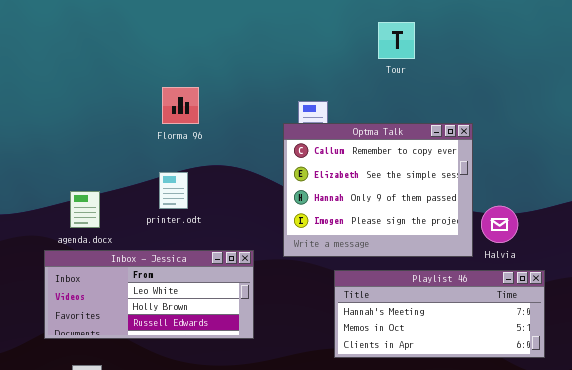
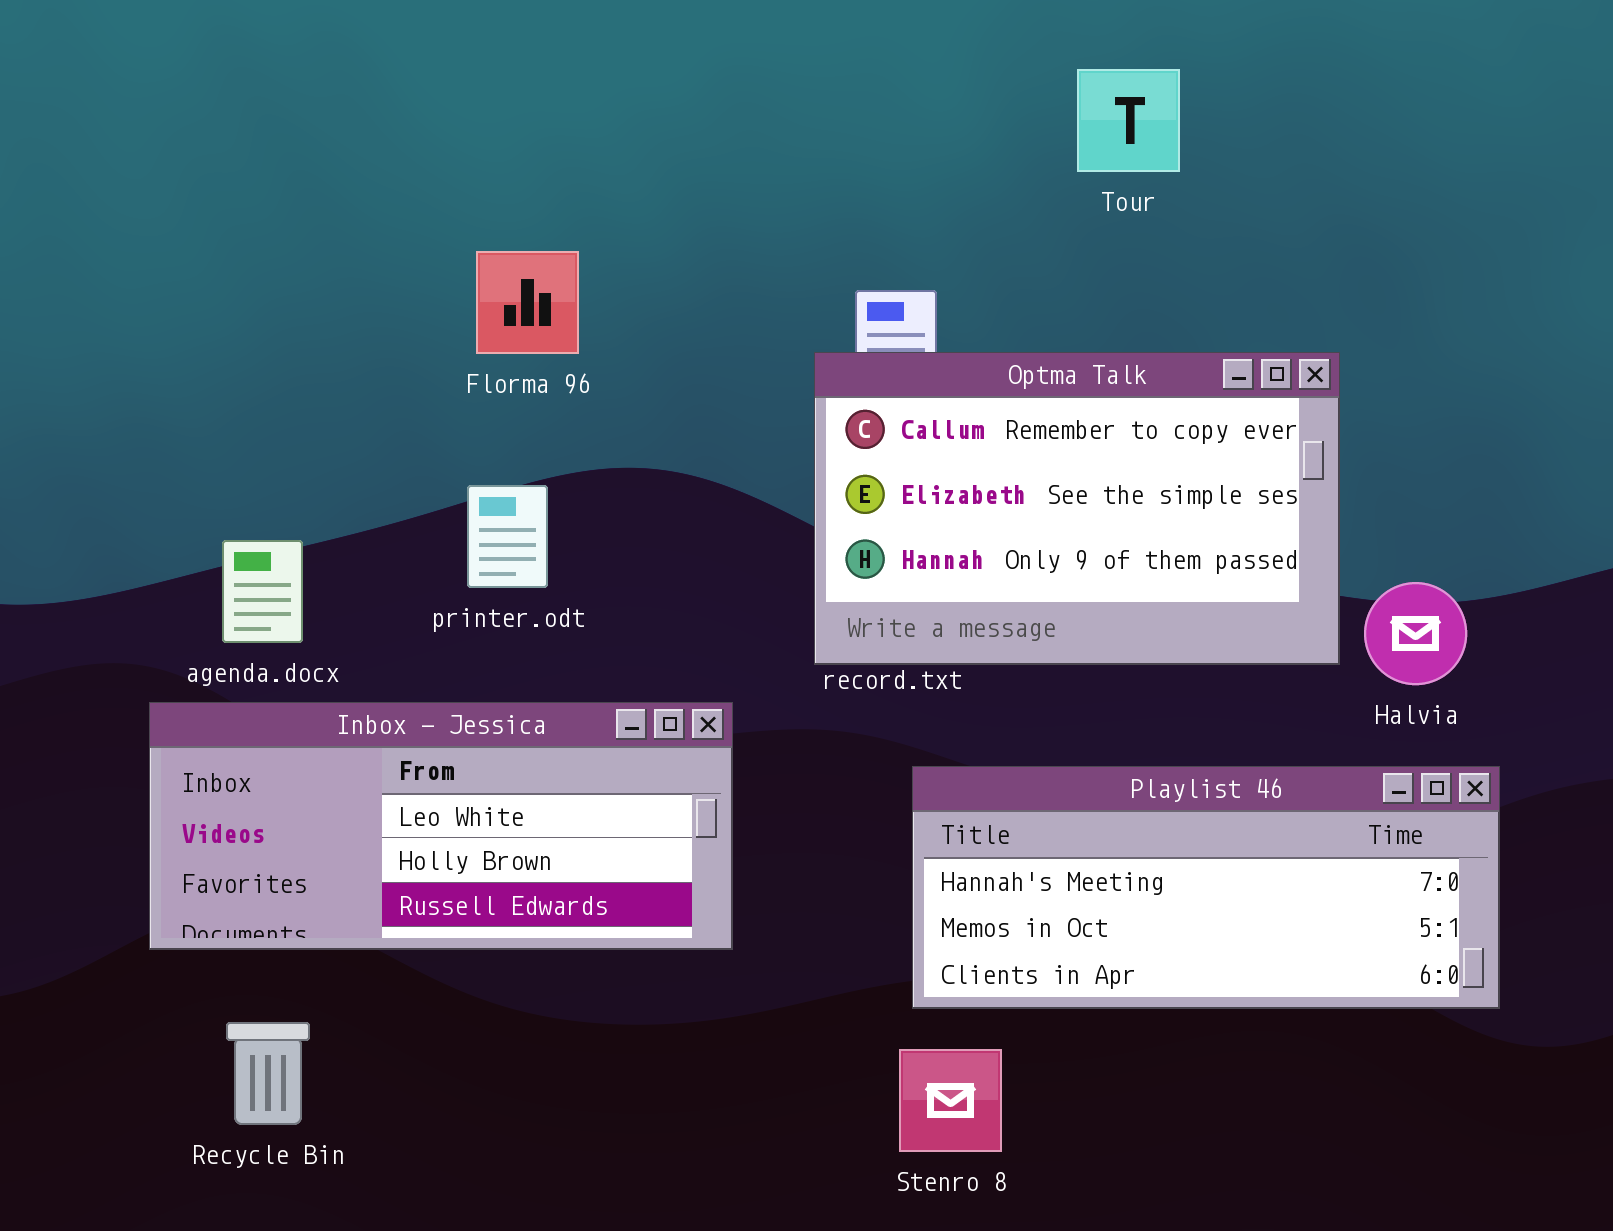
Optma Talk: [283,123,473,257] -> [814,352,1340,665], resized
Playlist 46: [334,270,545,358] -> [912,766,1500,1009], moved

